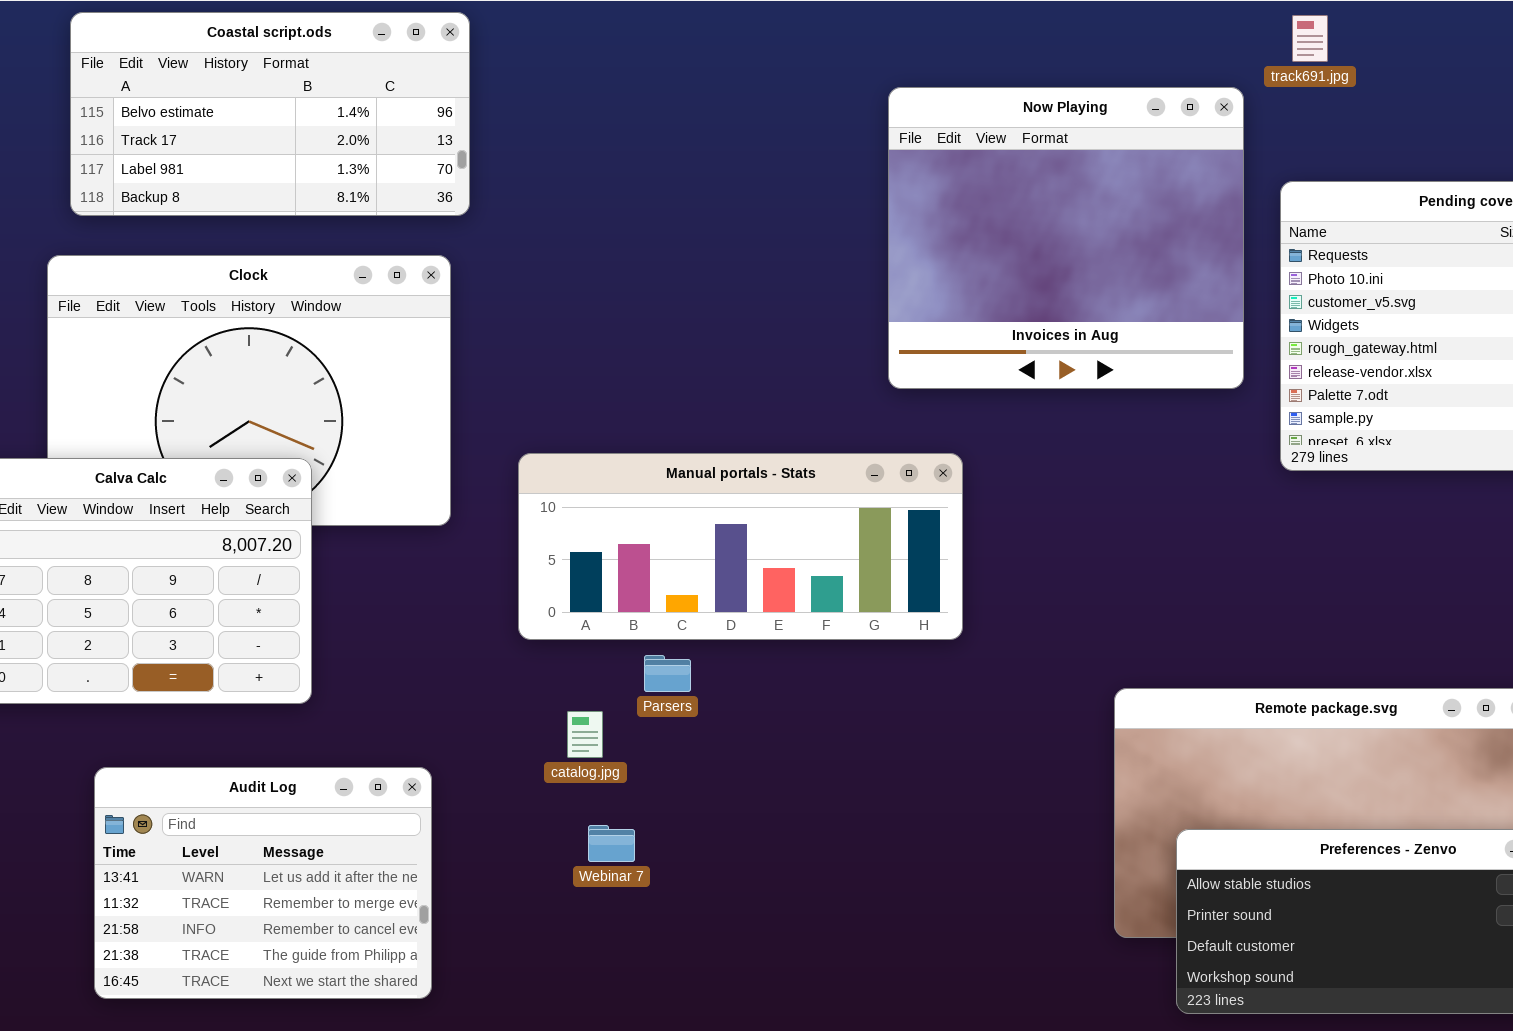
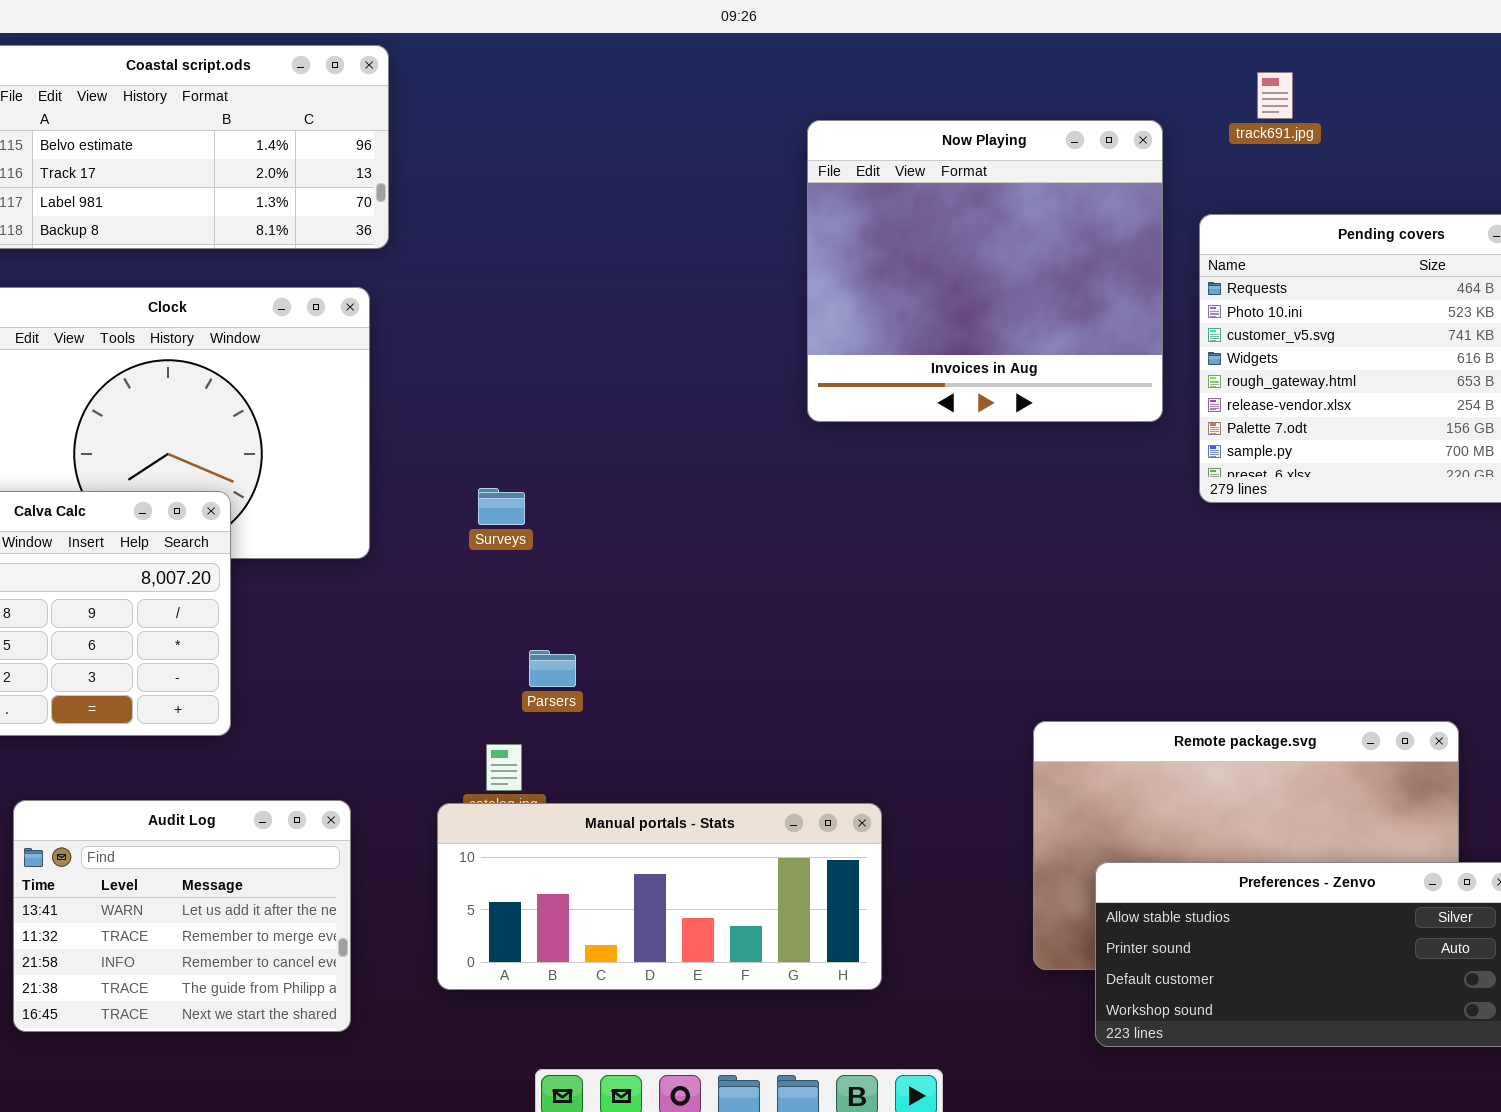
track691.jpg: [1292,15,1328,62] -> [1257,72,1293,119], moved
Manual portals - Stats: [518,453,963,640] -> [437,803,882,990], moved
Parsers: [644,655,691,692] -> [529,650,576,687], moved

